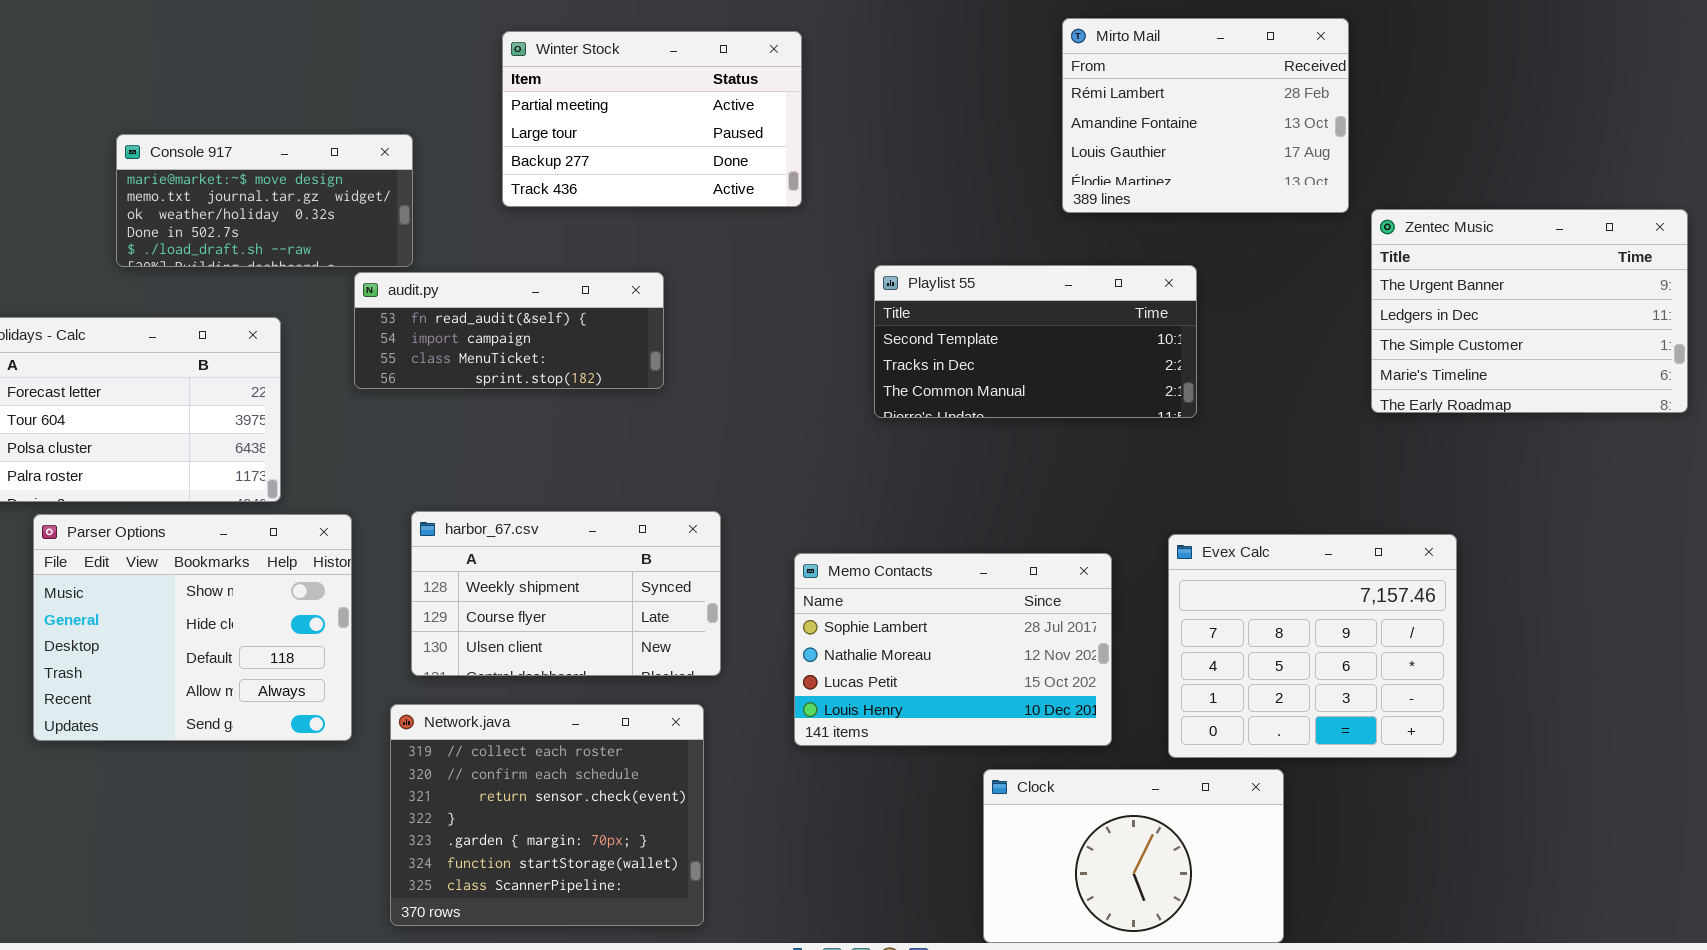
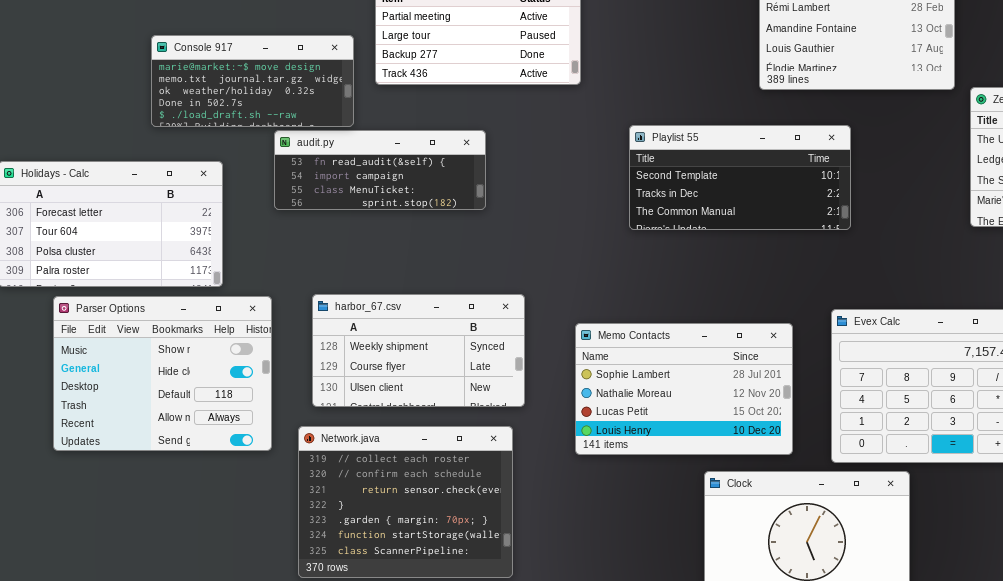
Console 917: [116,134,413,267] -> [151,35,354,127], moved

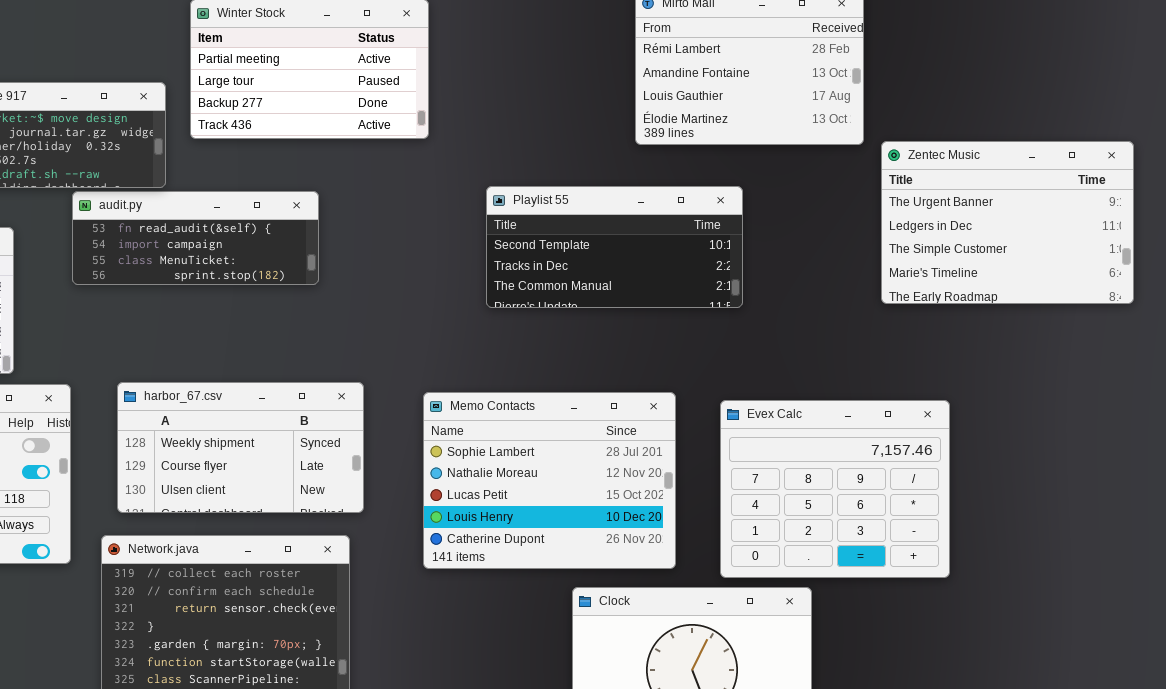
Memo Contacts: [575,323,793,455] -> [423,392,676,569], resized

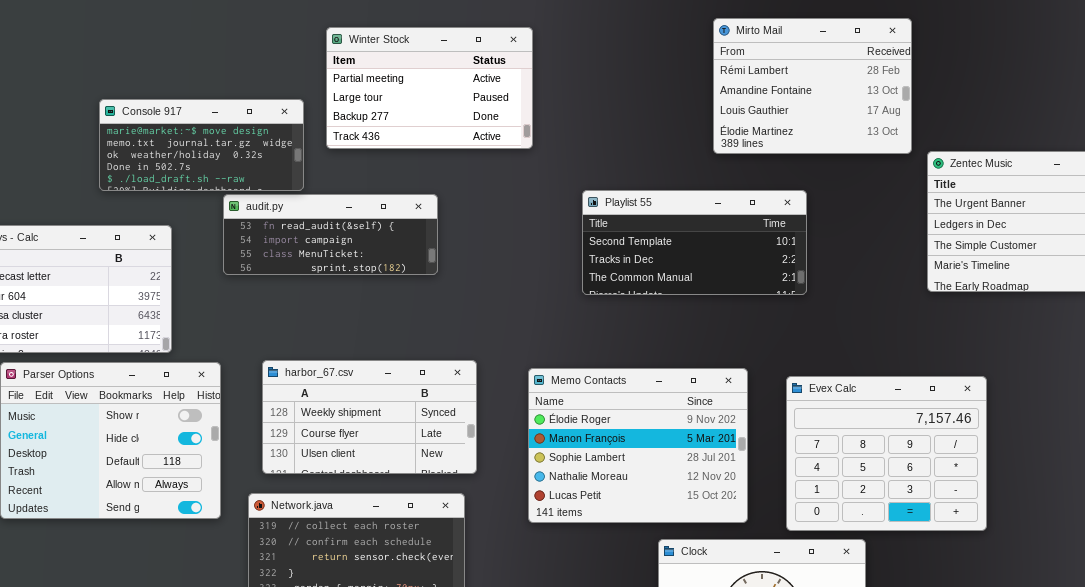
Memo Contacts: [423,392,676,569] -> [528,368,748,523], scrolled up 2 rows

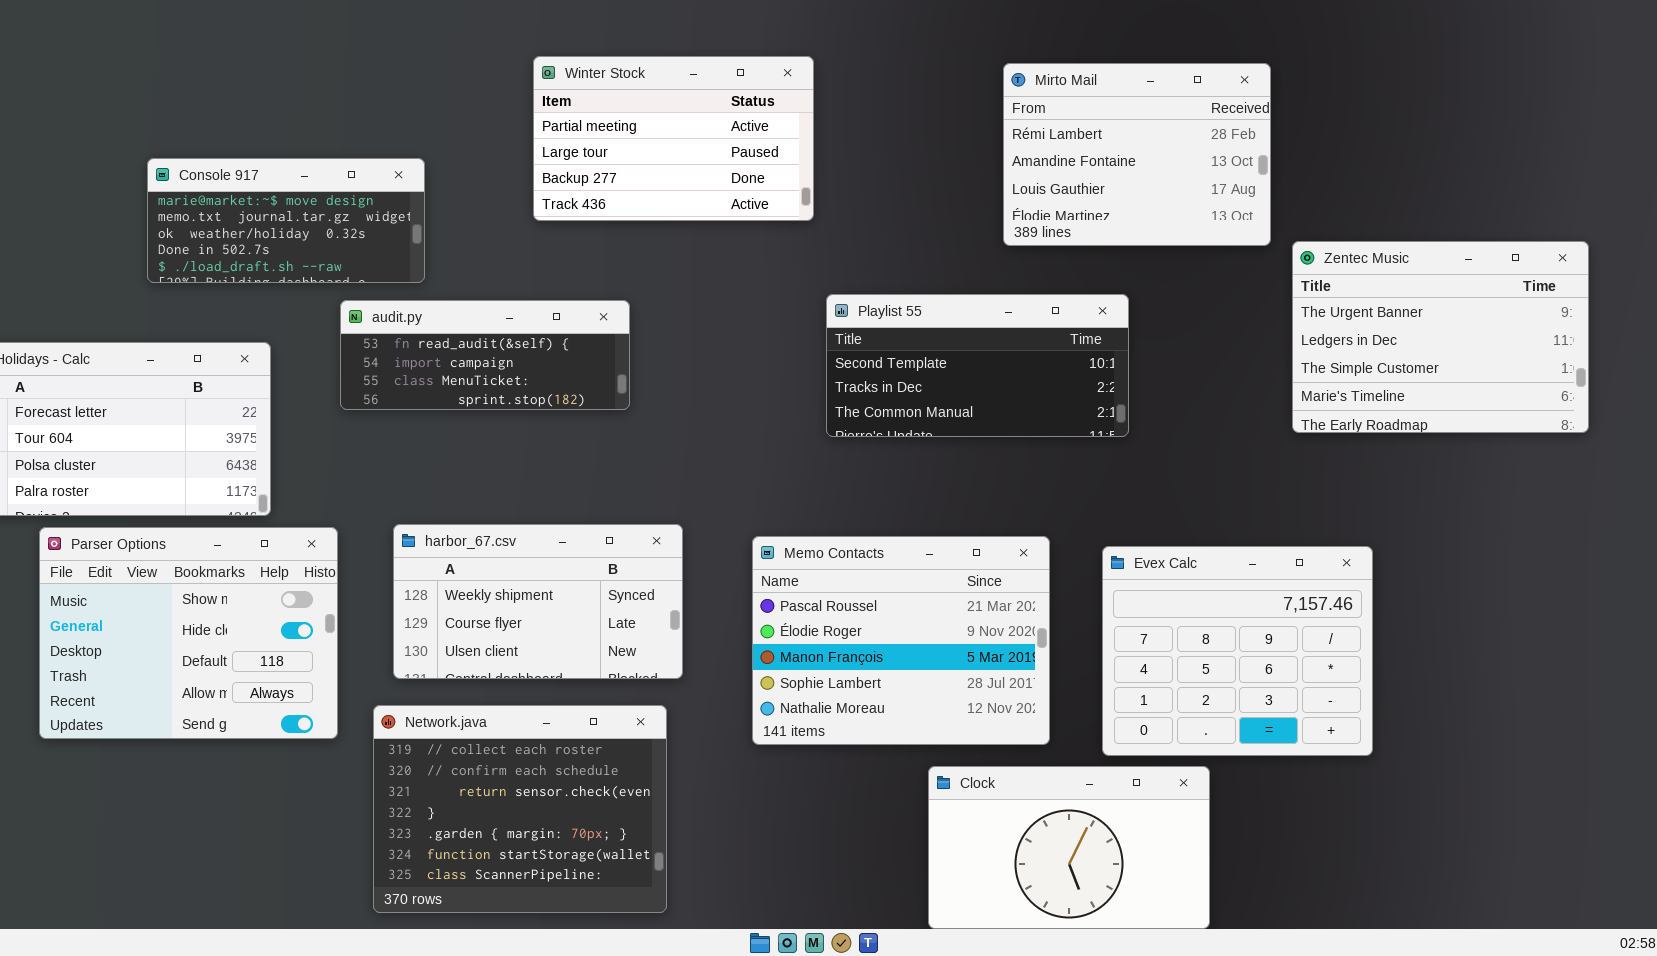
Winter Stock: [326,27,533,149] -> [533,56,814,221], moved
Console 917: [99,99,304,191] -> [147,158,425,283], moved
Memo Contacts: [528,368,748,523] -> [752,536,1050,745], scrolled up 1 row

